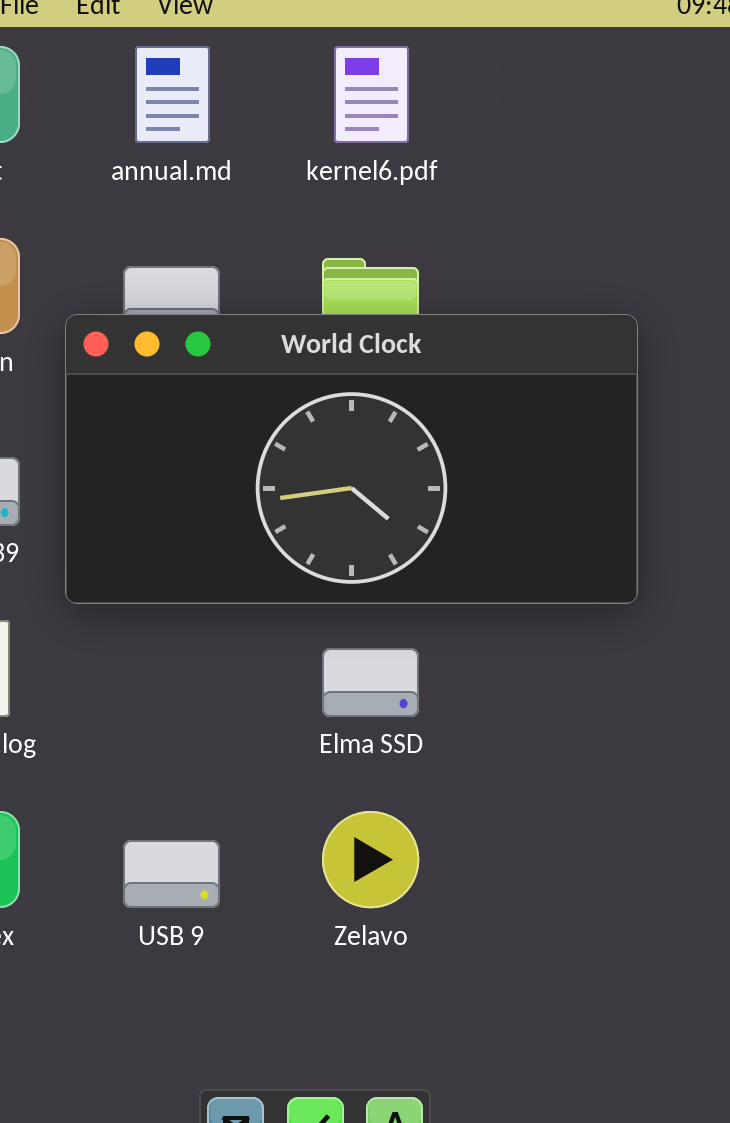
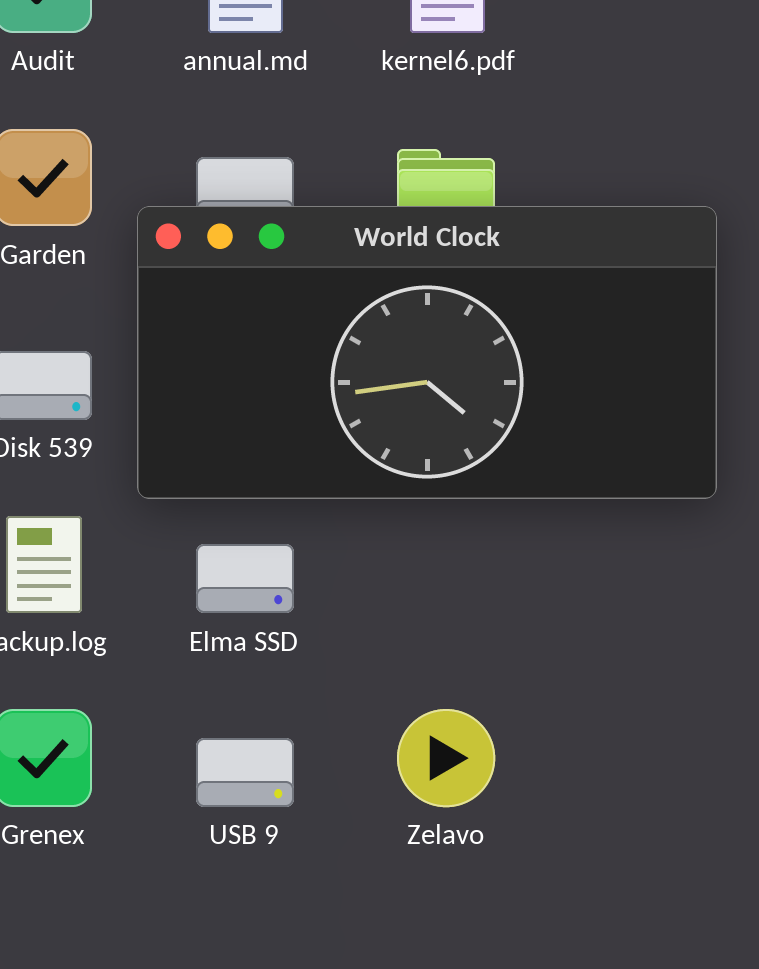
Elma SSD: [322,648,419,717] -> [196,544,294,613], moved

